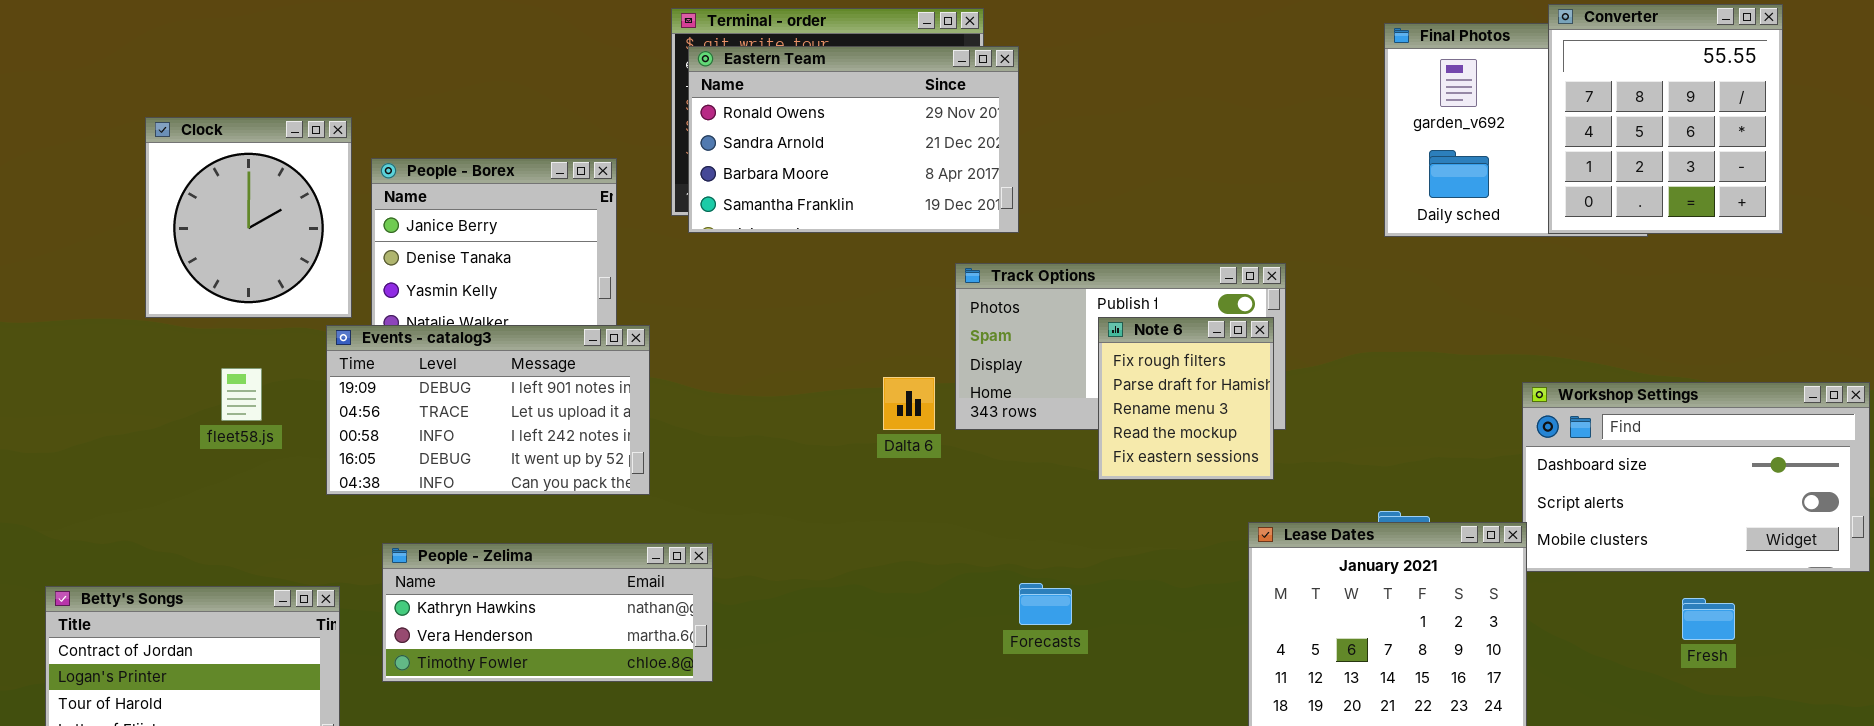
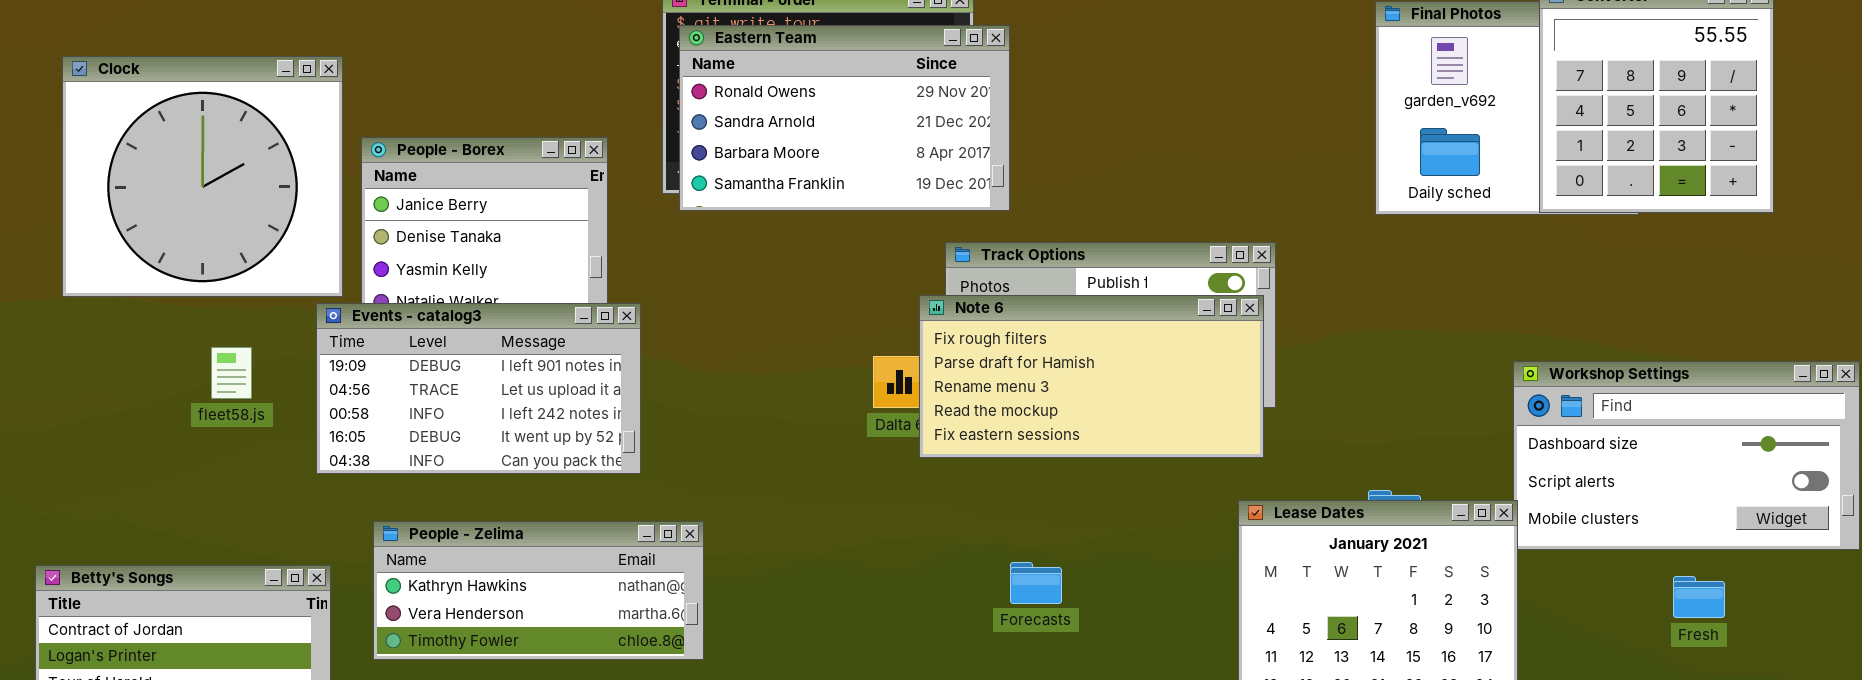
Clock: [145,117,352,318] -> [62,56,343,297], resized
Note 6: [1098,317,1274,480] -> [919,295,1264,458], resized

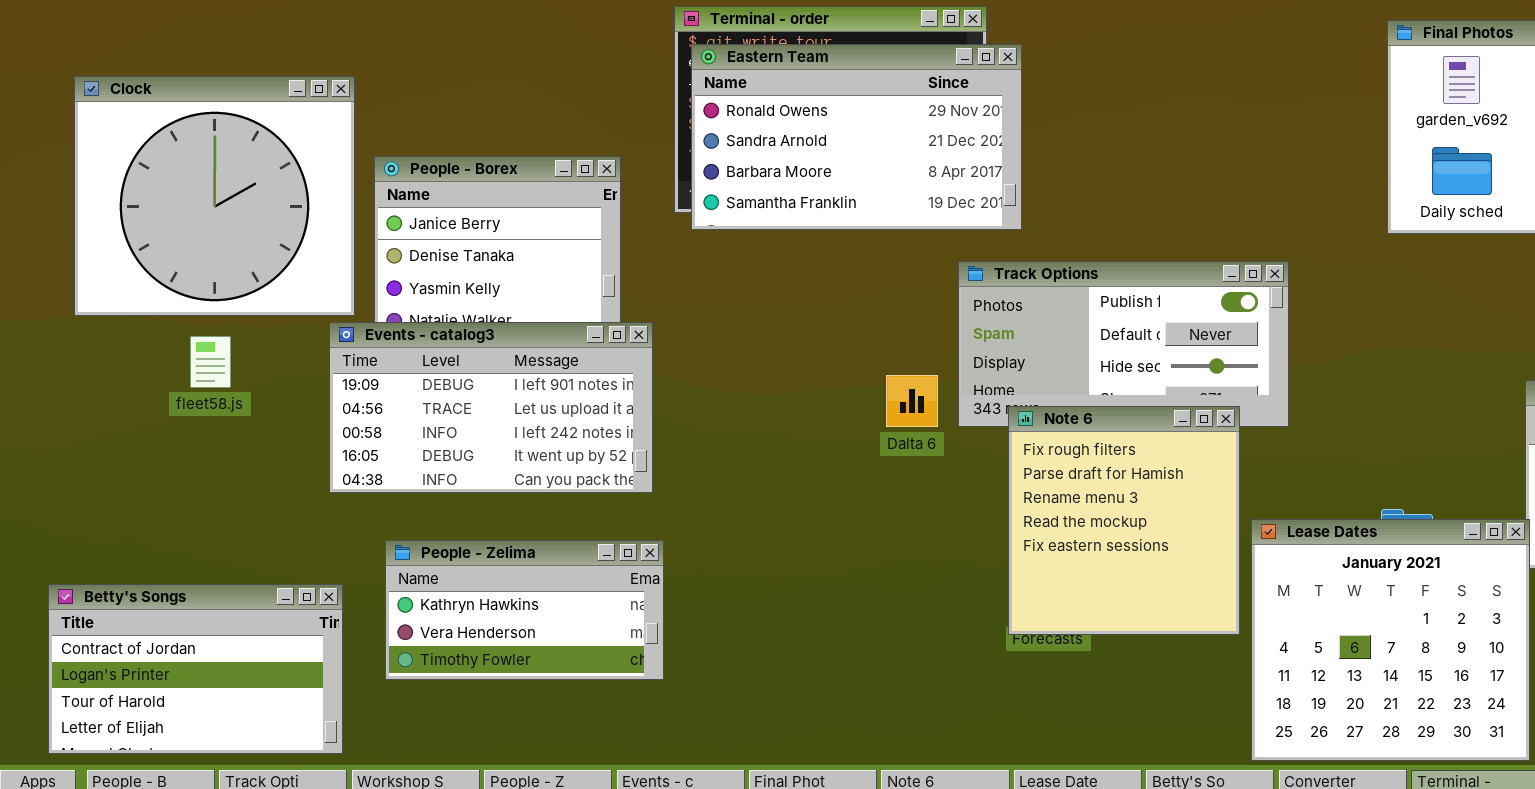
Note 6: [919,295,1264,458] -> [1008,406,1240,635], moved, resized
fleet58.js: [211,347,252,399] -> [190,336,231,388], moved
People - Zelima: [373,521,704,660] -> [385,540,664,680], resized

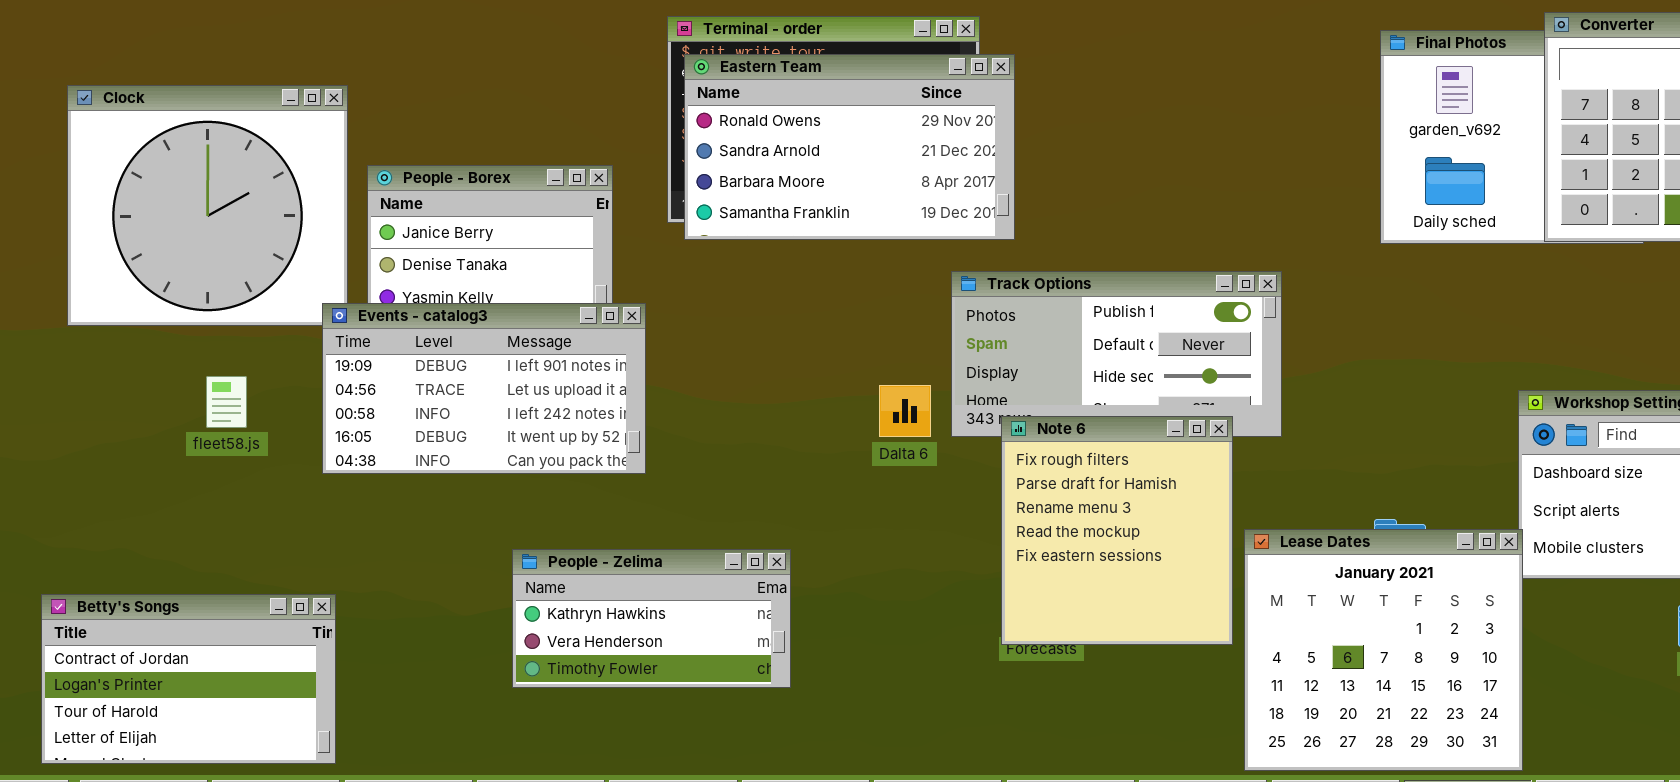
Events - catalog3: [329,322,653,493] -> [322,303,646,474], moved
fleet58.js: [190,336,231,388] -> [206,376,247,428], moved
People - Zelima: [385,540,664,680] -> [512,549,791,688], moved

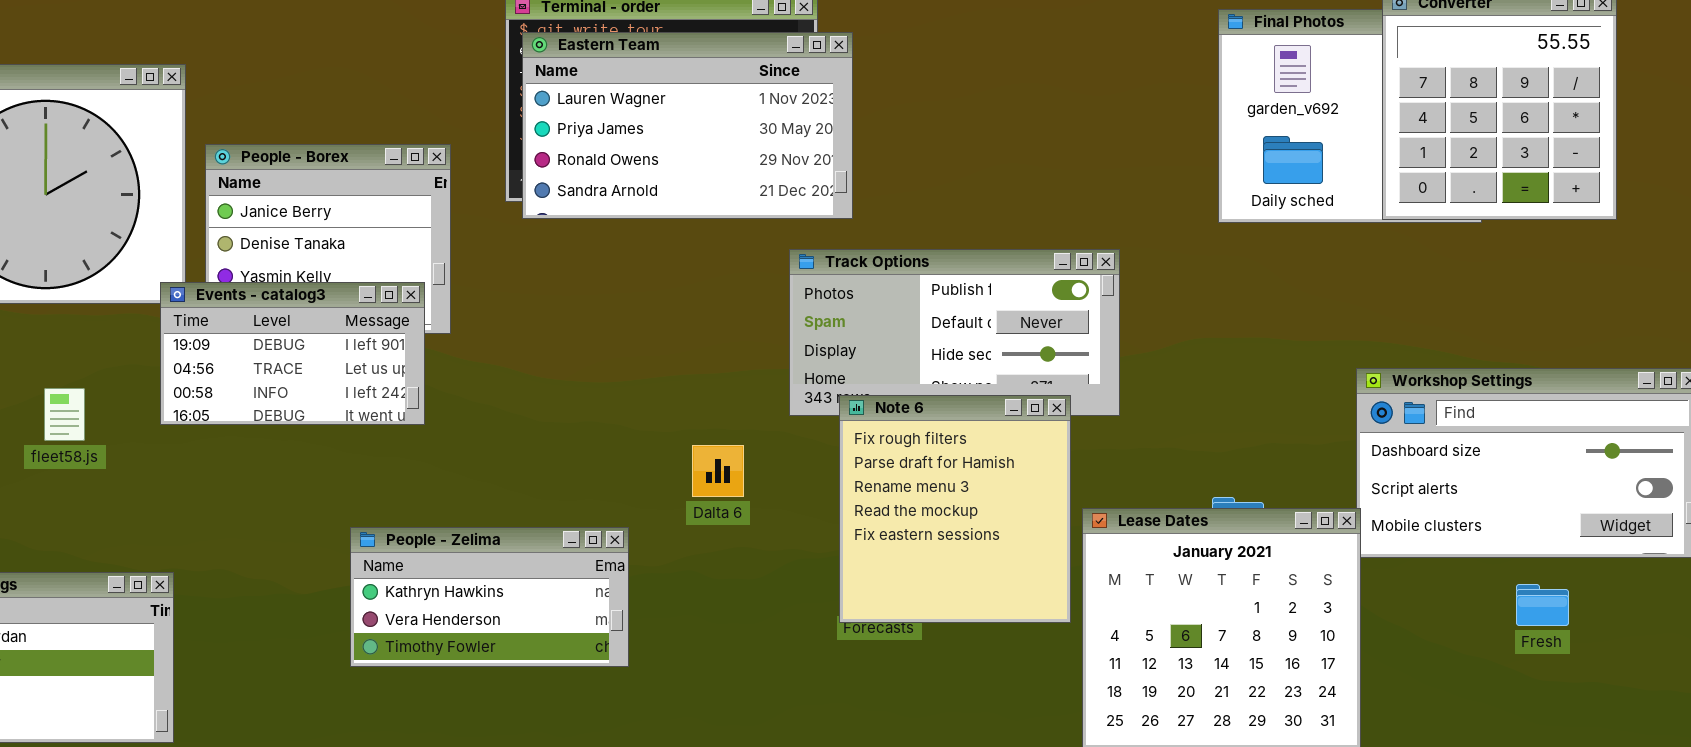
Eastern Team: [684,54,1015,240] -> [522,32,853,219], scrolled up 2 rows
Events - catalog3: [322,303,646,474] -> [160,282,425,425], resized
fleet58.js: [206,376,247,428] -> [44,388,85,441], moved
Dalta 6: [879,385,931,437] -> [692,445,744,497], moved

